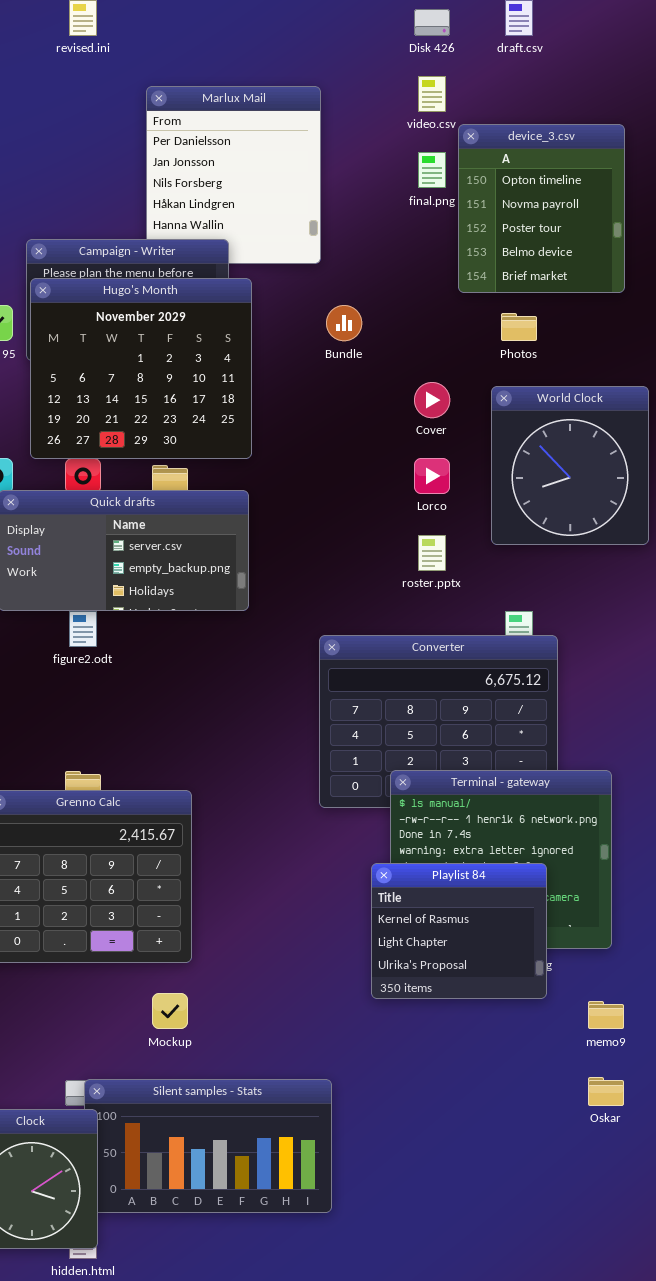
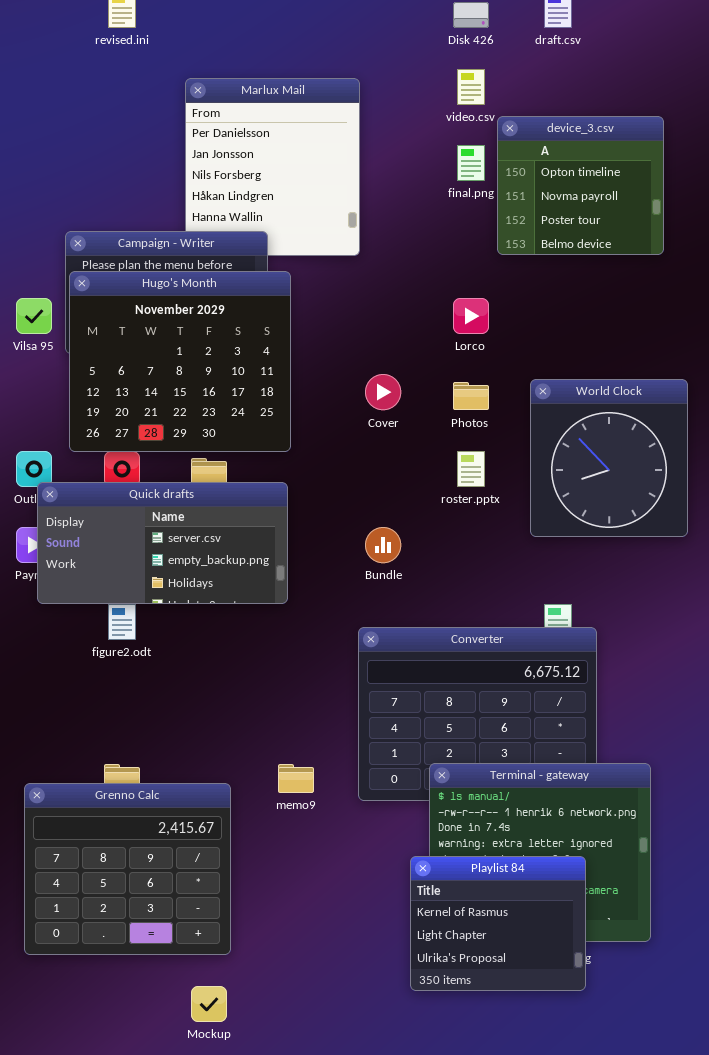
device_3.csv: [458,124,625,293] -> [497,116,664,255], resized
Bundle: [326,305,362,341] -> [365,527,401,563], moved
Photos: [501,313,537,341] -> [453,382,489,410], moved
Cover: [414,382,450,418] -> [365,374,401,410], moved
Lorco: [414,458,450,494] -> [453,298,489,334], moved
roster.pptx: [418,535,446,571] -> [457,451,485,487], moved
memo9: [588,1001,624,1029] -> [278,764,314,793], moved

